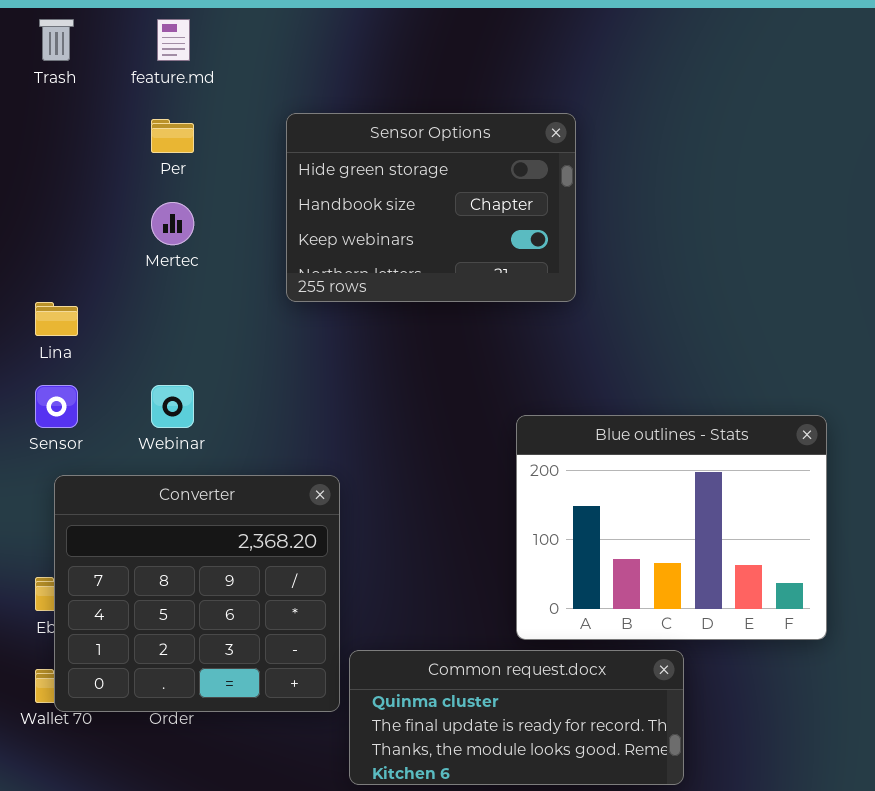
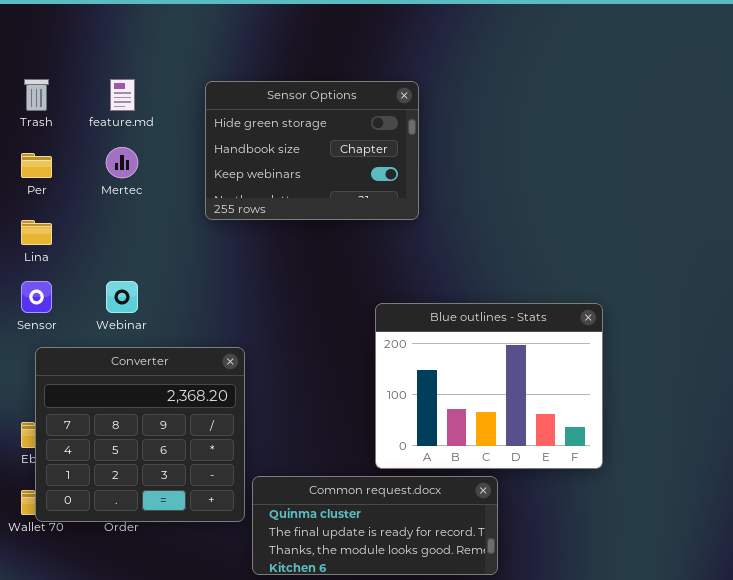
Trash: [39,19,74,61] -> [24,79,49,111], moved
feature.md: [157,19,190,61] -> [110,79,135,111], moved
Per: [151,119,194,153] -> [21,153,52,178], moved

